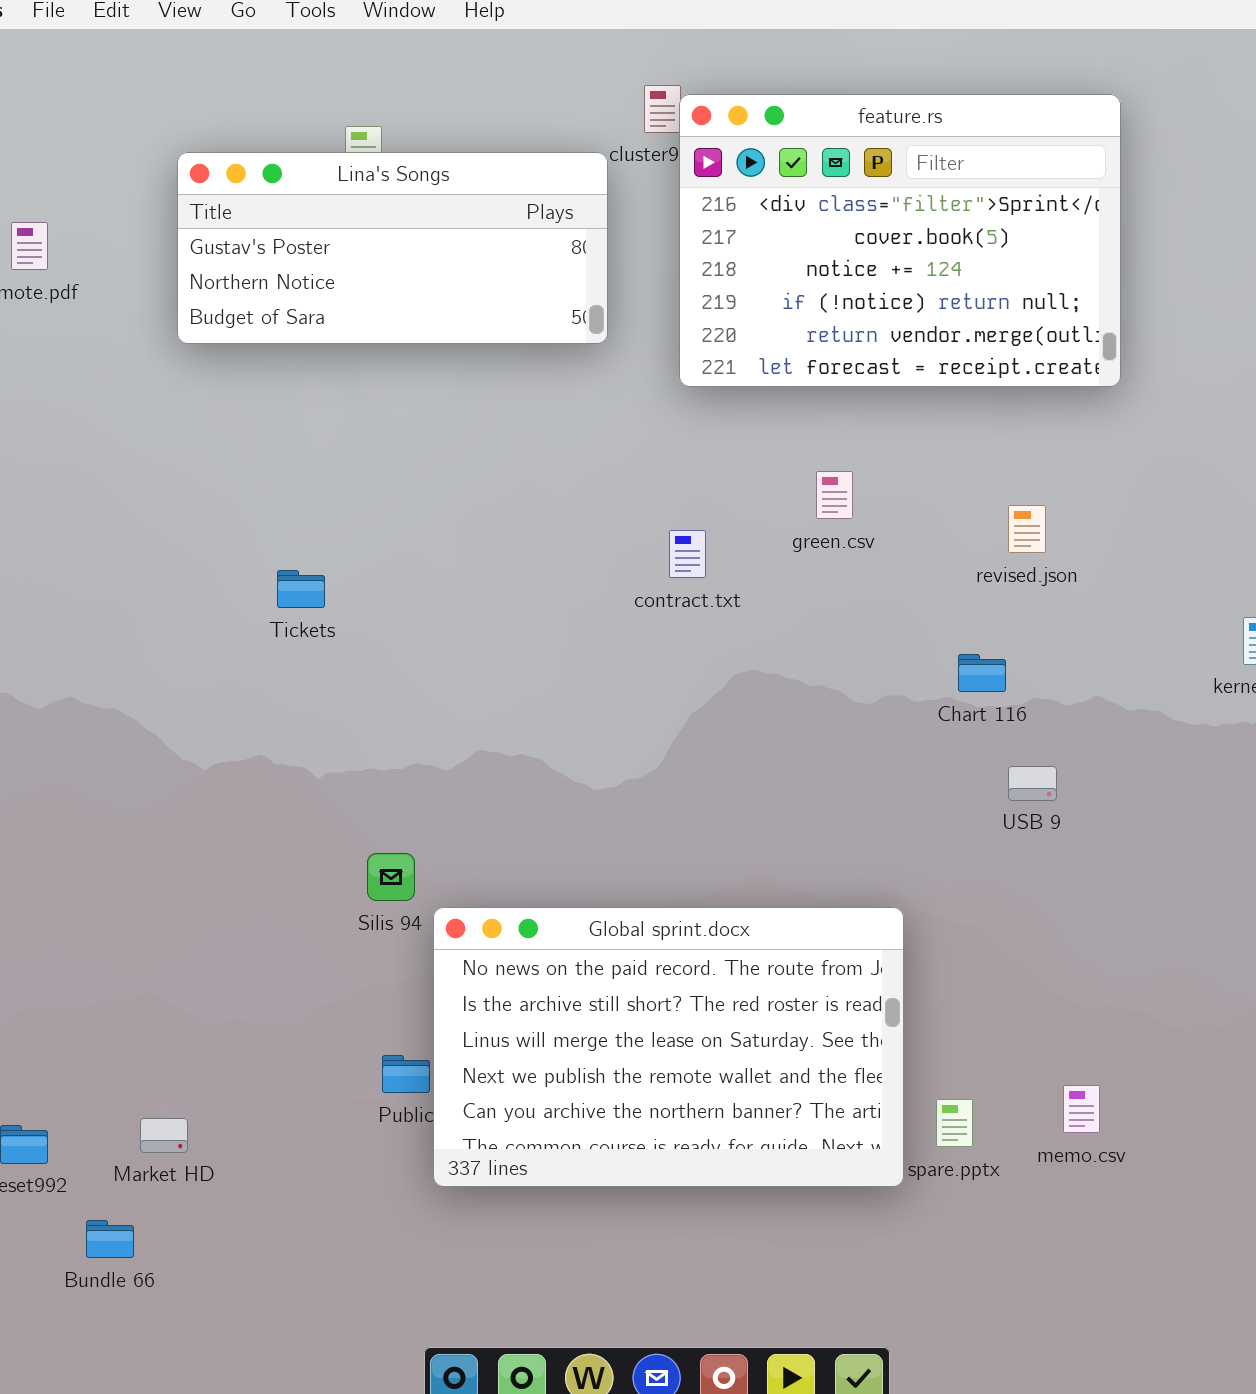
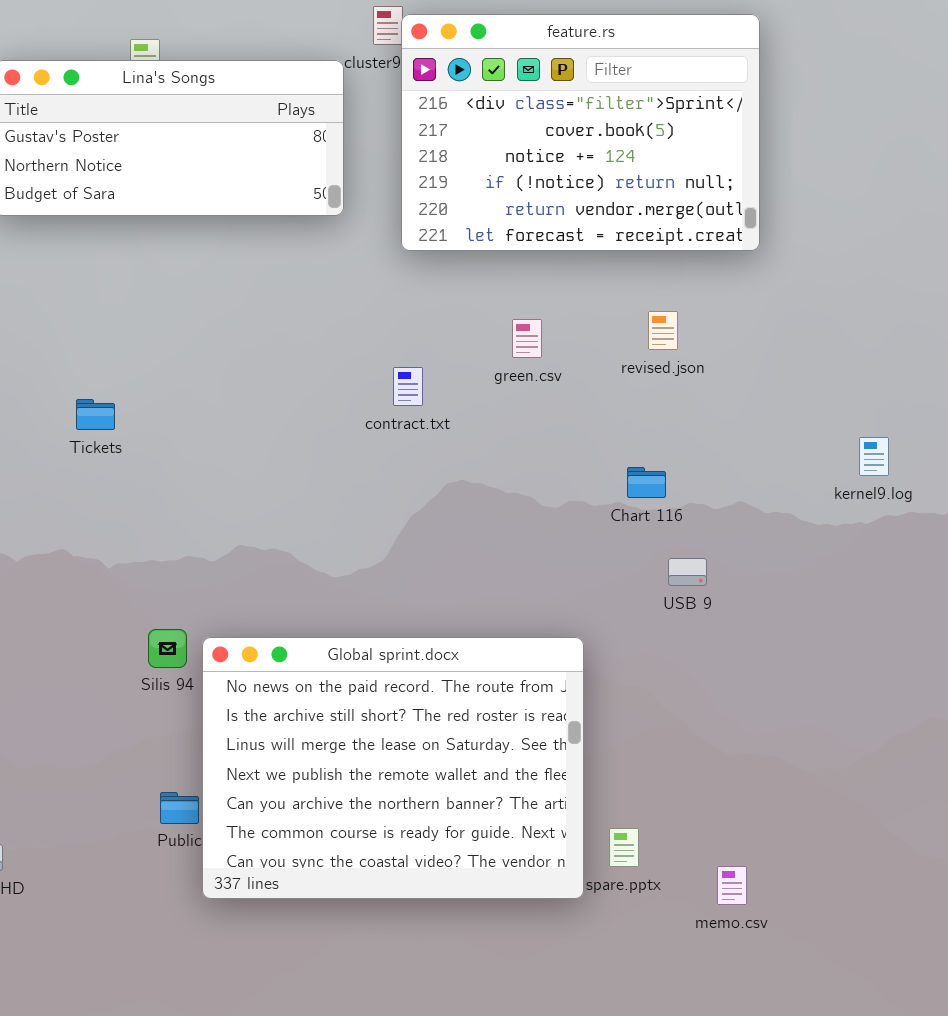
revised.json: [1008,505,1046,553] -> [648,311,678,350], moved
Global sprint.docx: [433,907,904,1187] -> [202,637,584,899], resized
memo.csv: [1063,1085,1100,1133] -> [717,866,747,905], moved

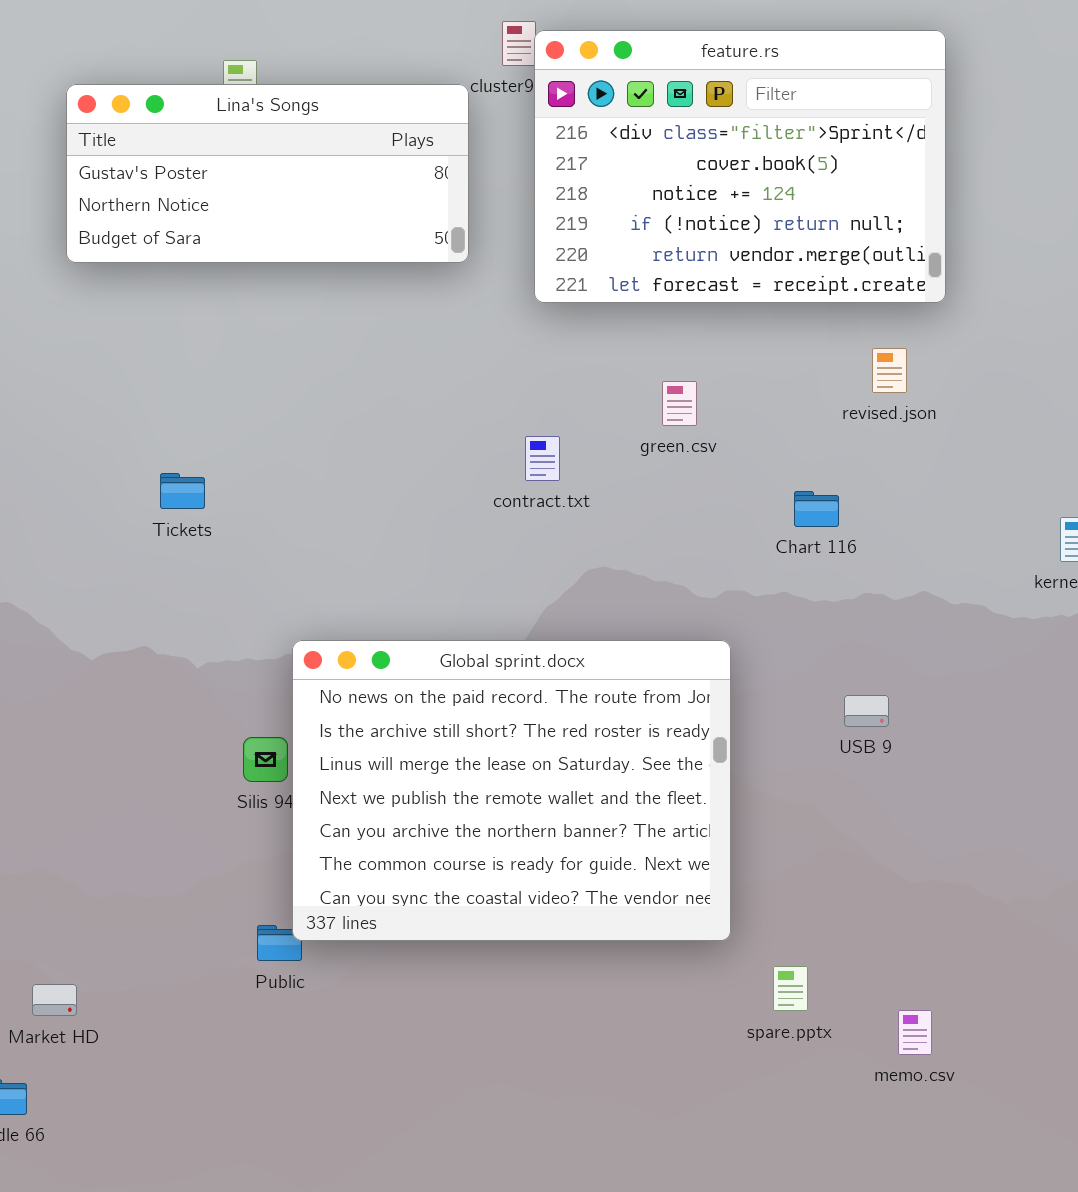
revised.json: [648,311,678,350] -> [872,348,907,393], moved
Chart 116: [627,467,666,498] -> [794,491,839,527], moved
USB 9: [668,558,707,586] -> [844,695,889,727], moved
Global sprint.docx: [202,637,584,899] -> [292,640,731,941], moved

